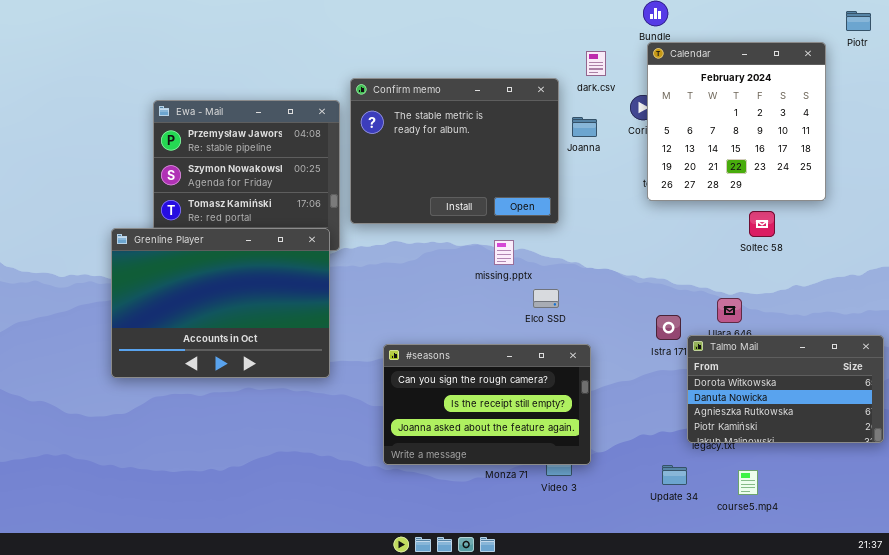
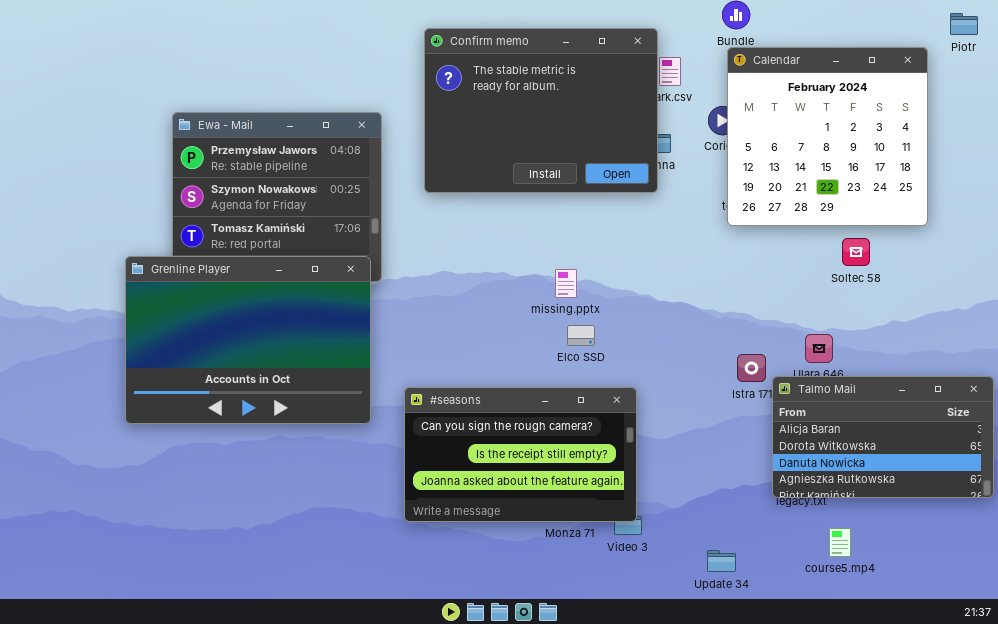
Confirm memo: [350,78,559,224] -> [424,28,658,193], moved
Elco SSD: [533,289,559,308] -> [567,325,595,346], moved
Talmo Mail: [687,335,884,443] -> [772,376,994,498], scrolled up 1 row
#seasons: [383,344,591,465] -> [404,387,637,522], moved
Update 34: [662,465,687,485] -> [707,550,736,572], moved

